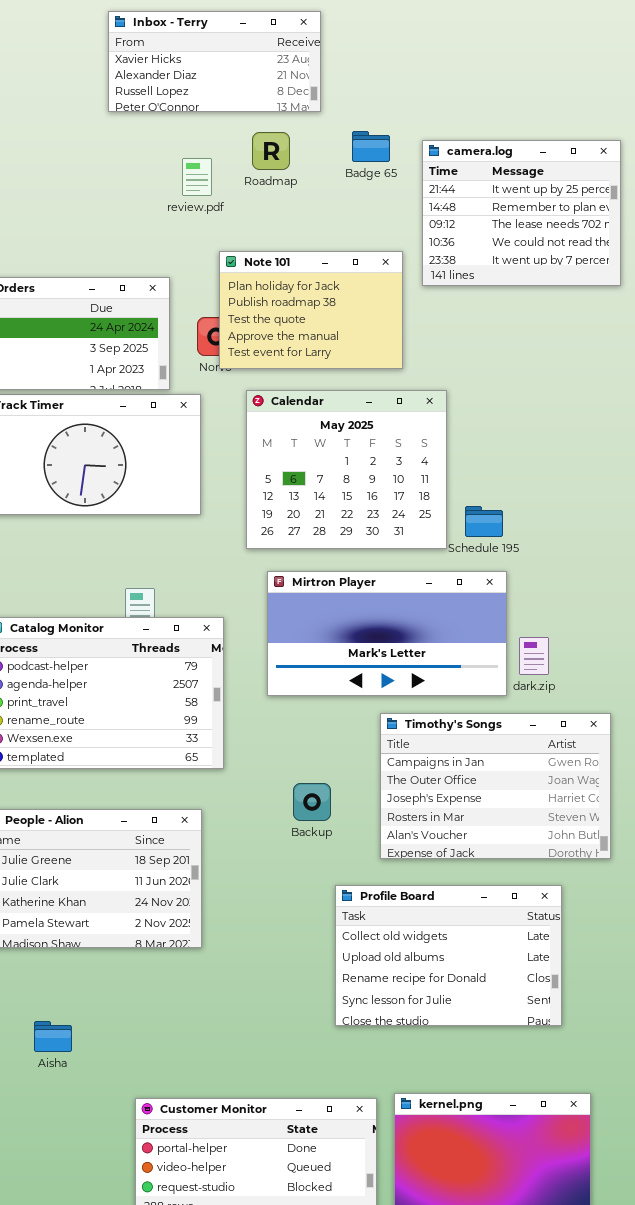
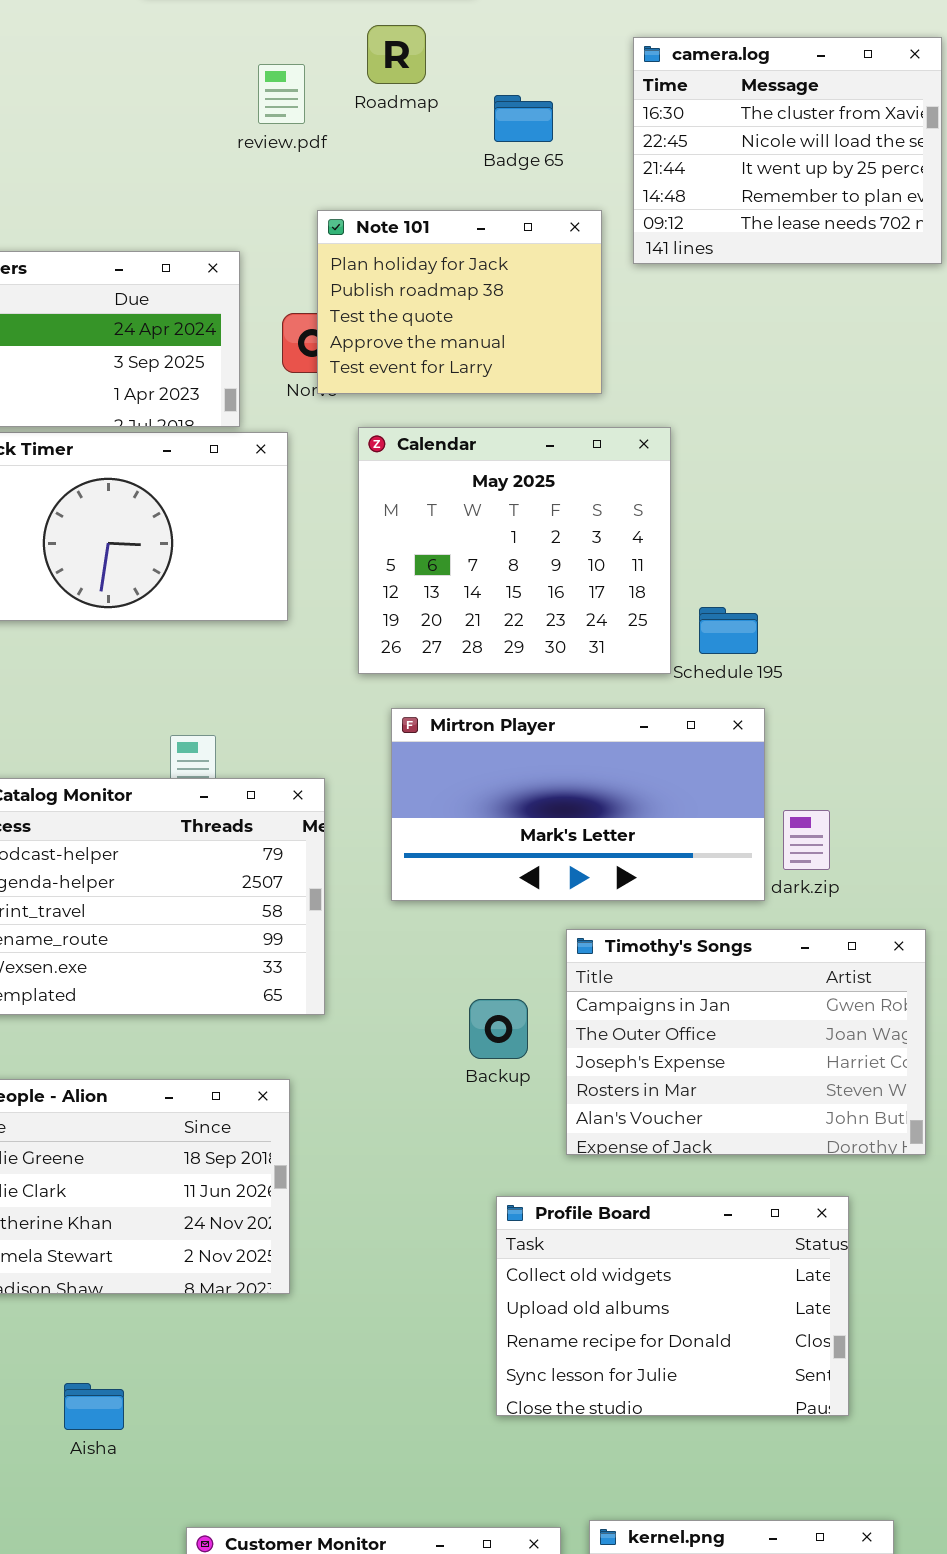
Badge 65: [352,131,390,162] -> [494,95,553,142], moved
camera.log: [422,140,621,286] -> [633,37,942,264], scrolled up 2 rows
Backup: [293,783,331,821] -> [469,999,528,1059], moved
Aisha: [34,1021,72,1052] -> [64,1383,124,1430], moved

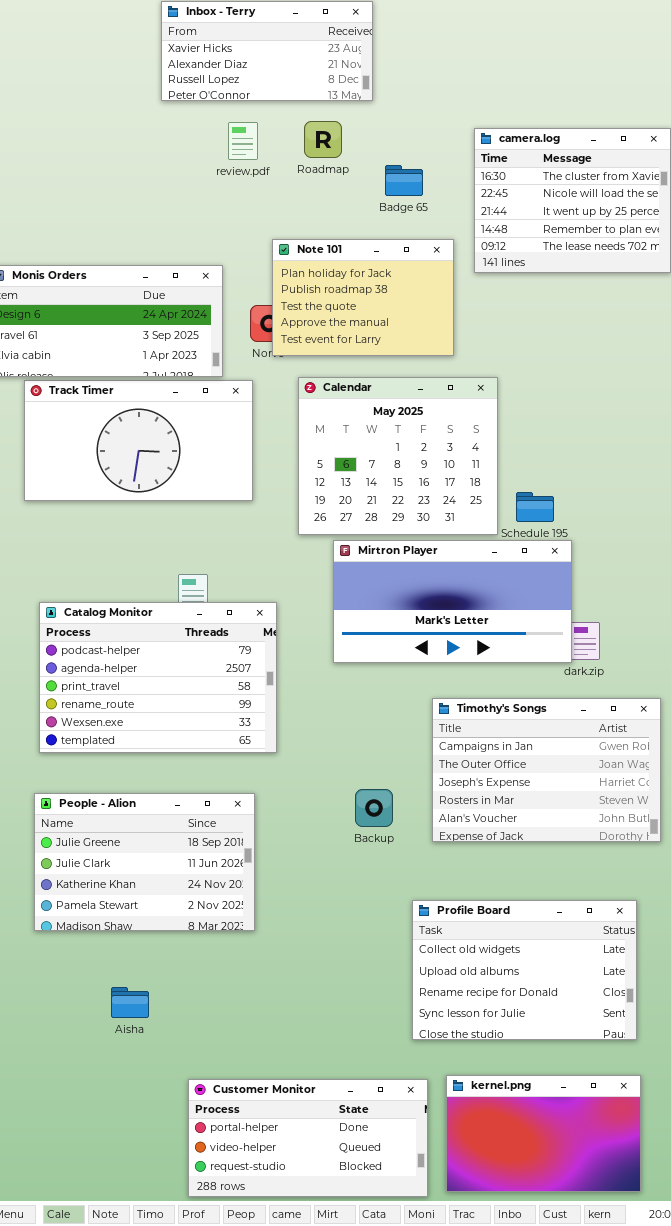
review.pdf: [258,64,305,124] -> [228,122,258,160], moved
Mirtron Player: [391,708,765,901] -> [333,540,572,663], moved
Backup: [469,999,528,1059] -> [355,789,393,827], moved
Profile Board: [496,1196,849,1416] -> [412,900,637,1040], moved

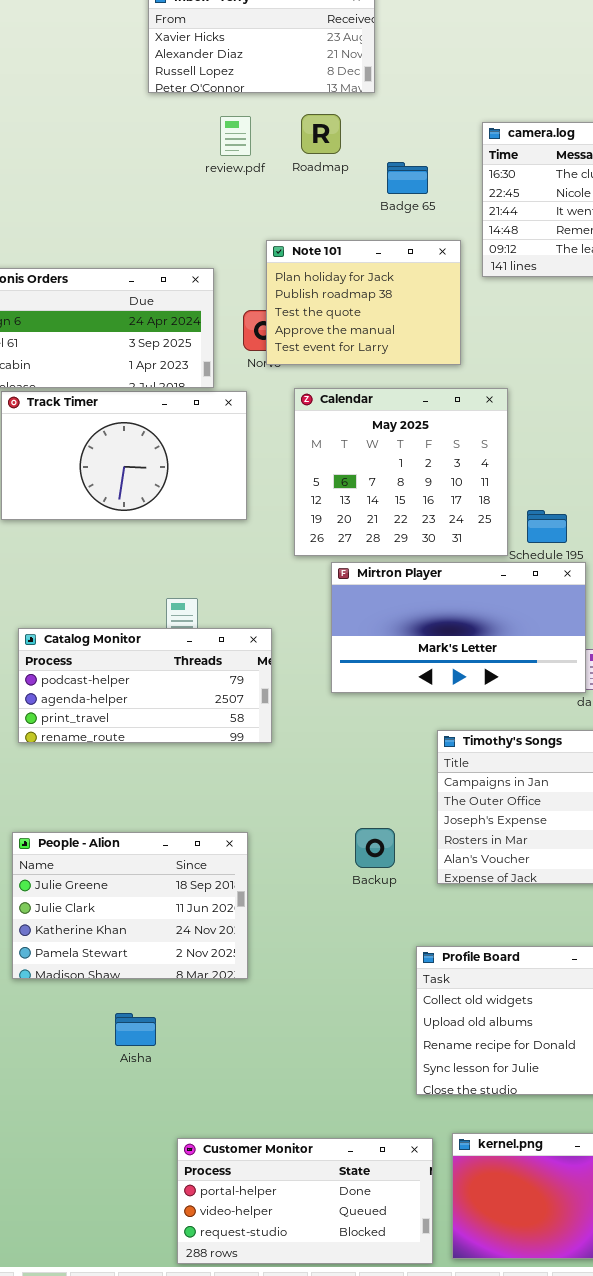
Catalog Monitor: [39,602,277,753] -> [18,628,272,743], resized
Aisha: [111,987,149,1018] -> [115,1013,156,1046], moved

